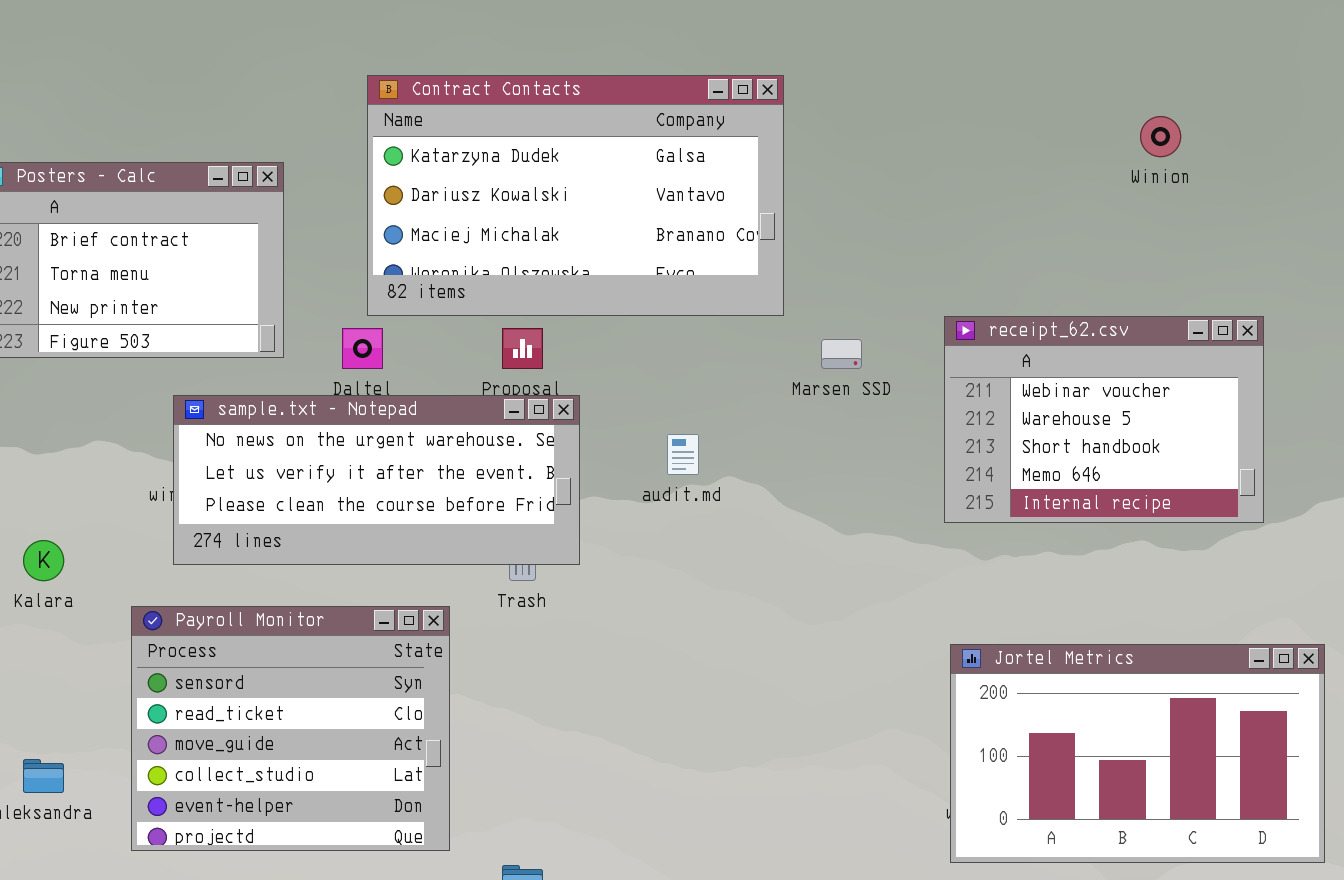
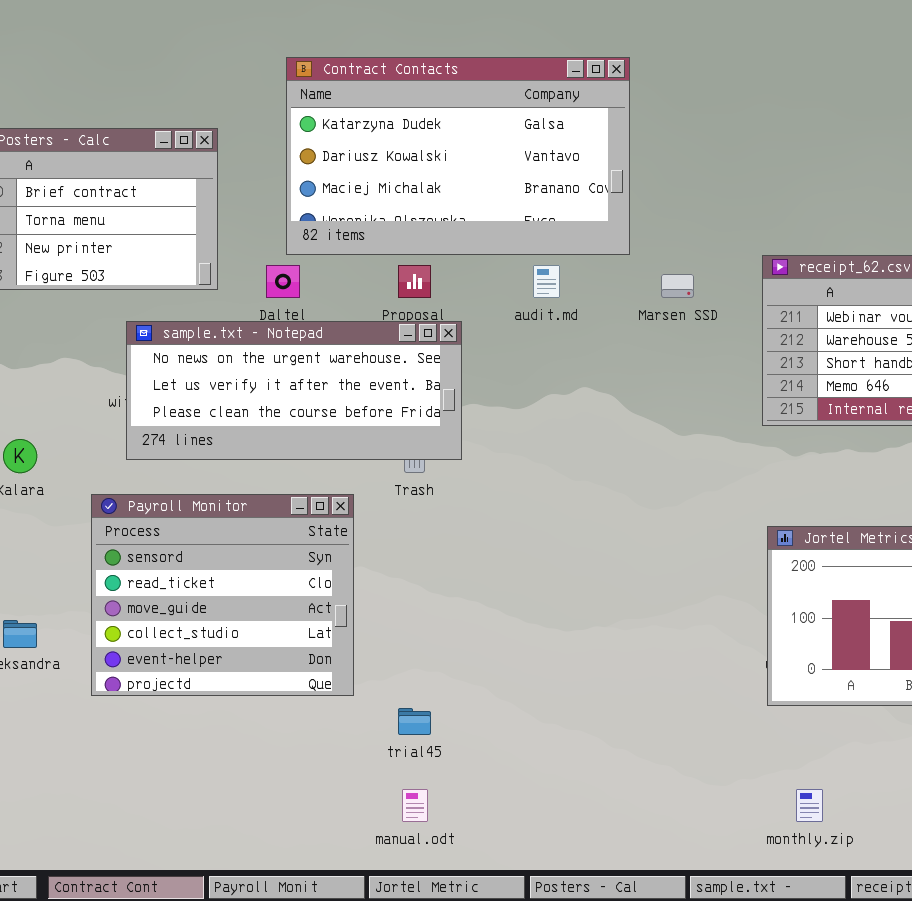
audit.md: [667,434,699,475] -> [533,265,560,298], moved

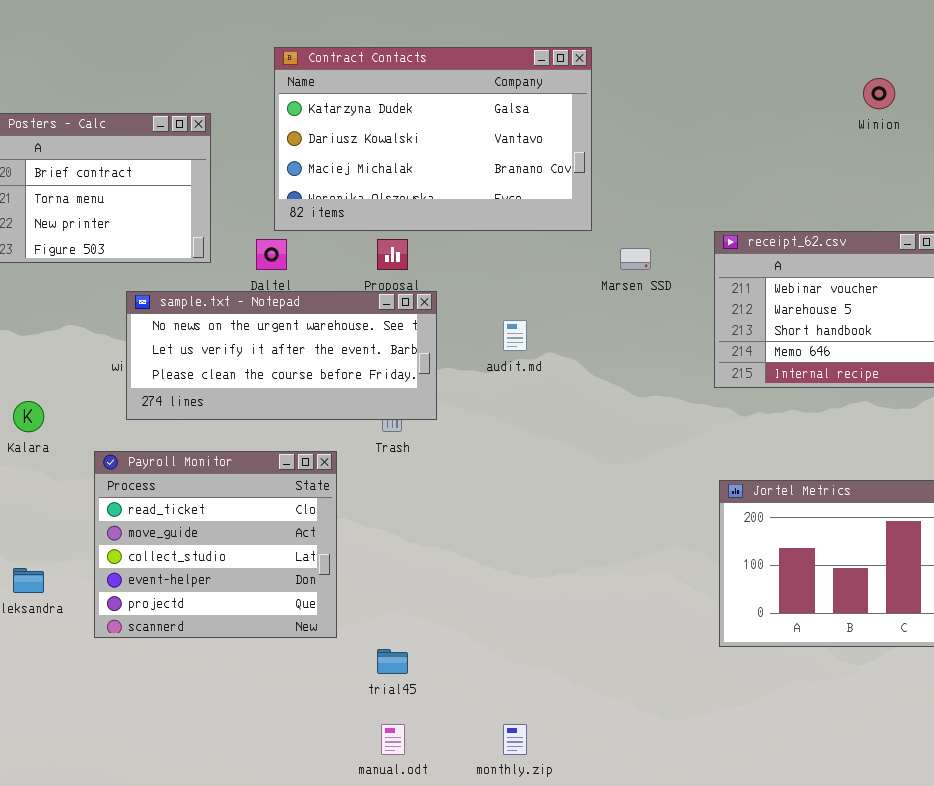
audit.md: [533,265,560,298] -> [503,320,527,351], moved
Payroll Monitor: [91,494,354,696] -> [94,451,337,638], scrolled down 1 row
monthly.zip: [796,789,823,822] -> [503,724,527,755], moved

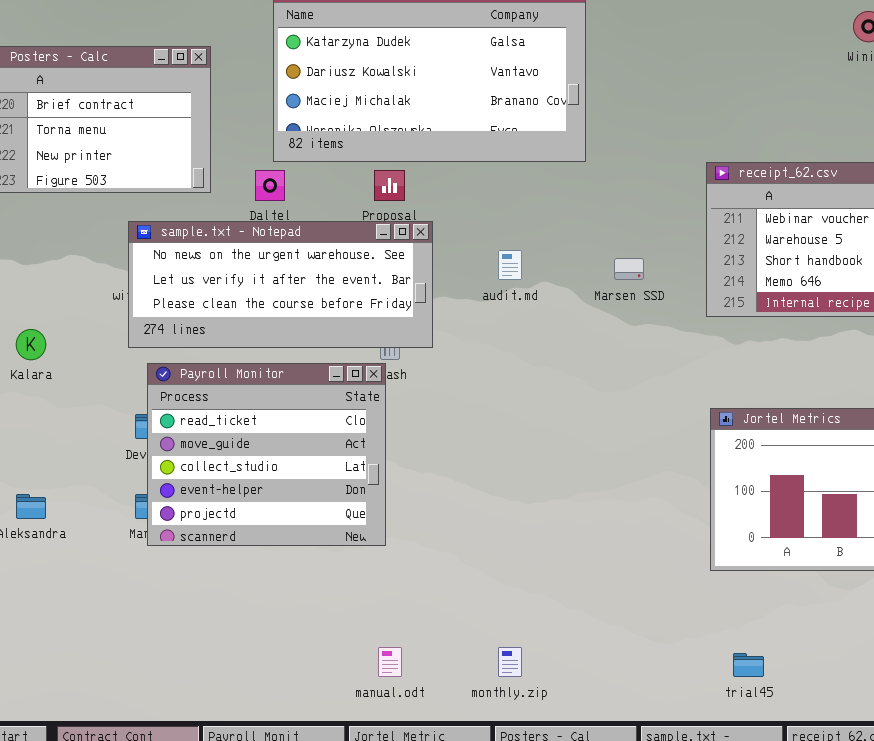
Marsen SSD: [620,248,651,270] -> [614,258,644,280], moved
Payroll Monitor: [94,451,337,638] -> [147,363,386,546], moved
trial45: [377,649,408,674] -> [733,653,764,677], moved

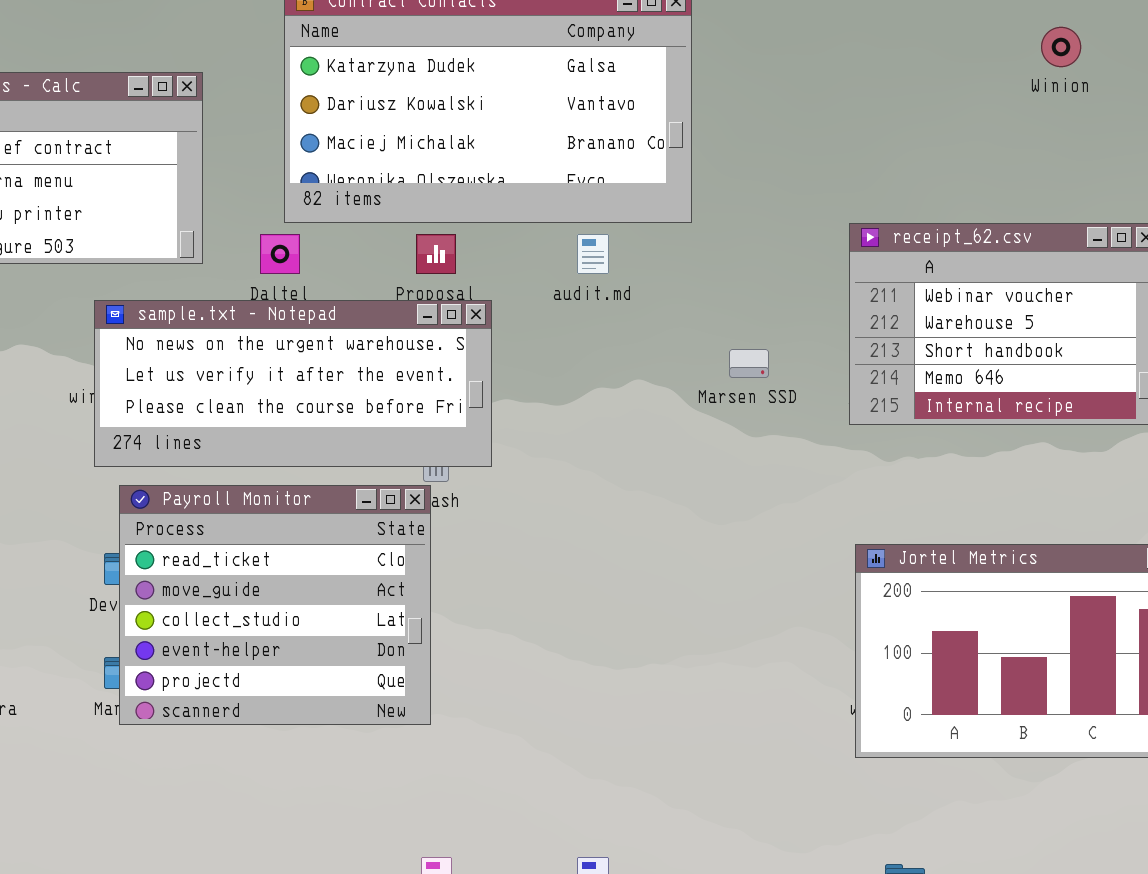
audit.md: [498,250,522,280] -> [577,234,609,274], moved

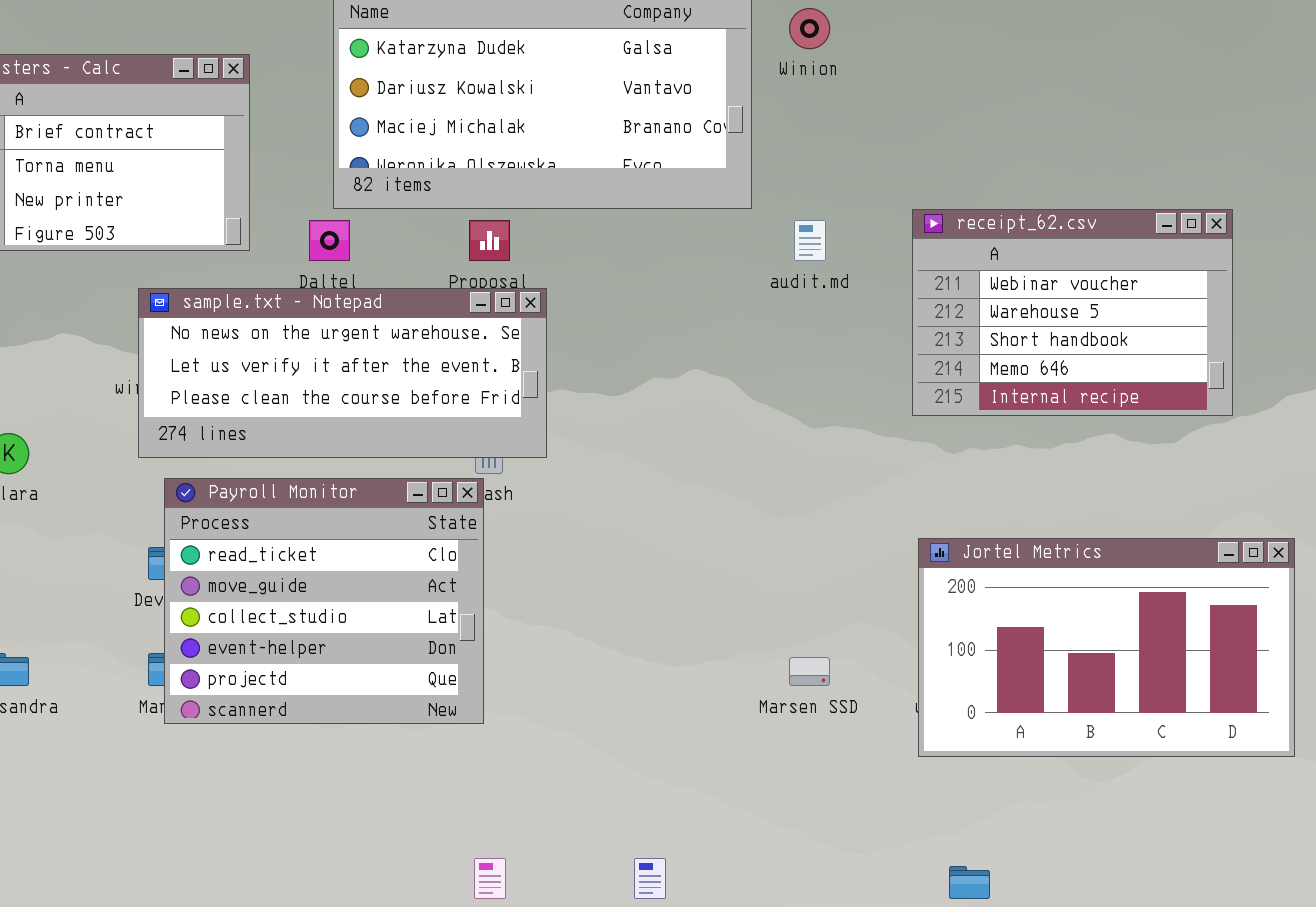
Winion: [1041,27,1081,67] -> [789,8,830,49], moved
audit.md: [577,234,609,274] -> [794,220,826,261], moved
Marsen SSD: [729,349,769,378] -> [789,657,830,686], moved

